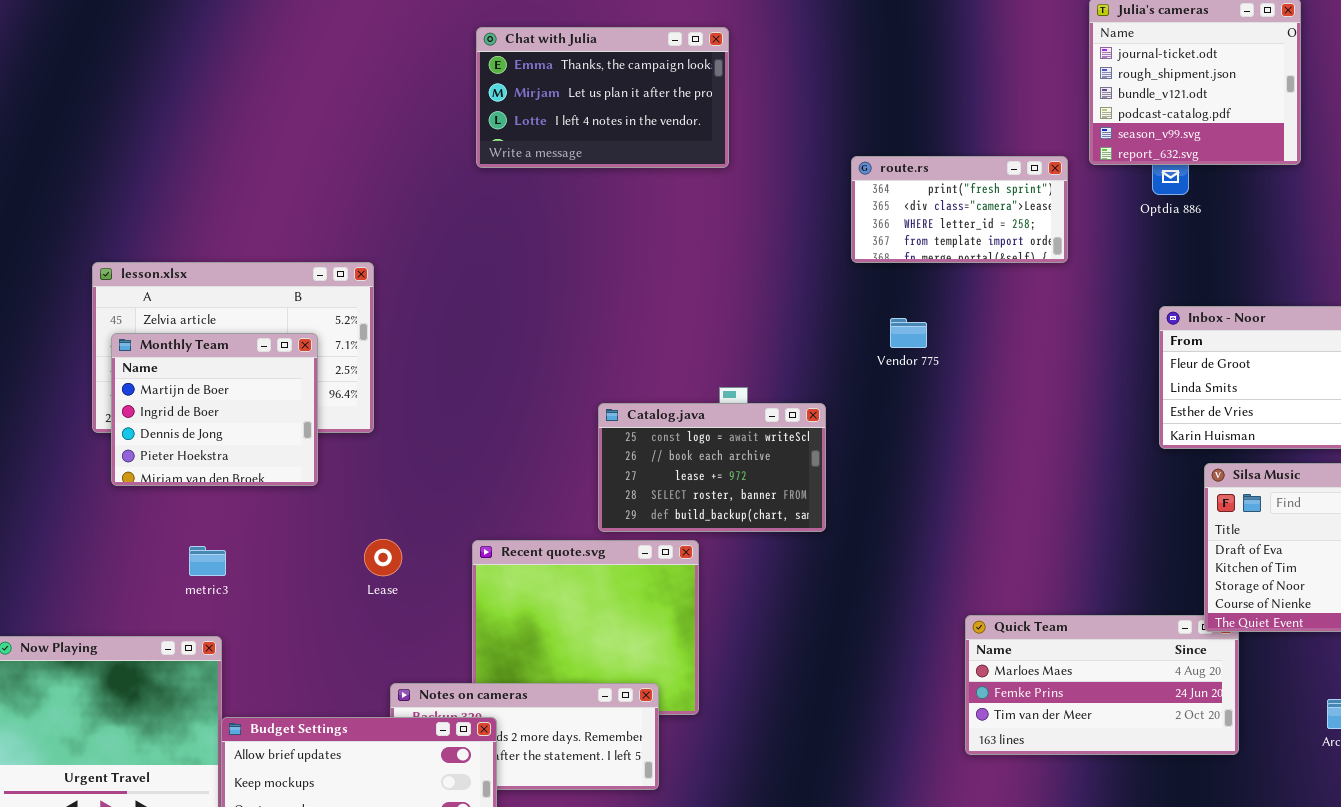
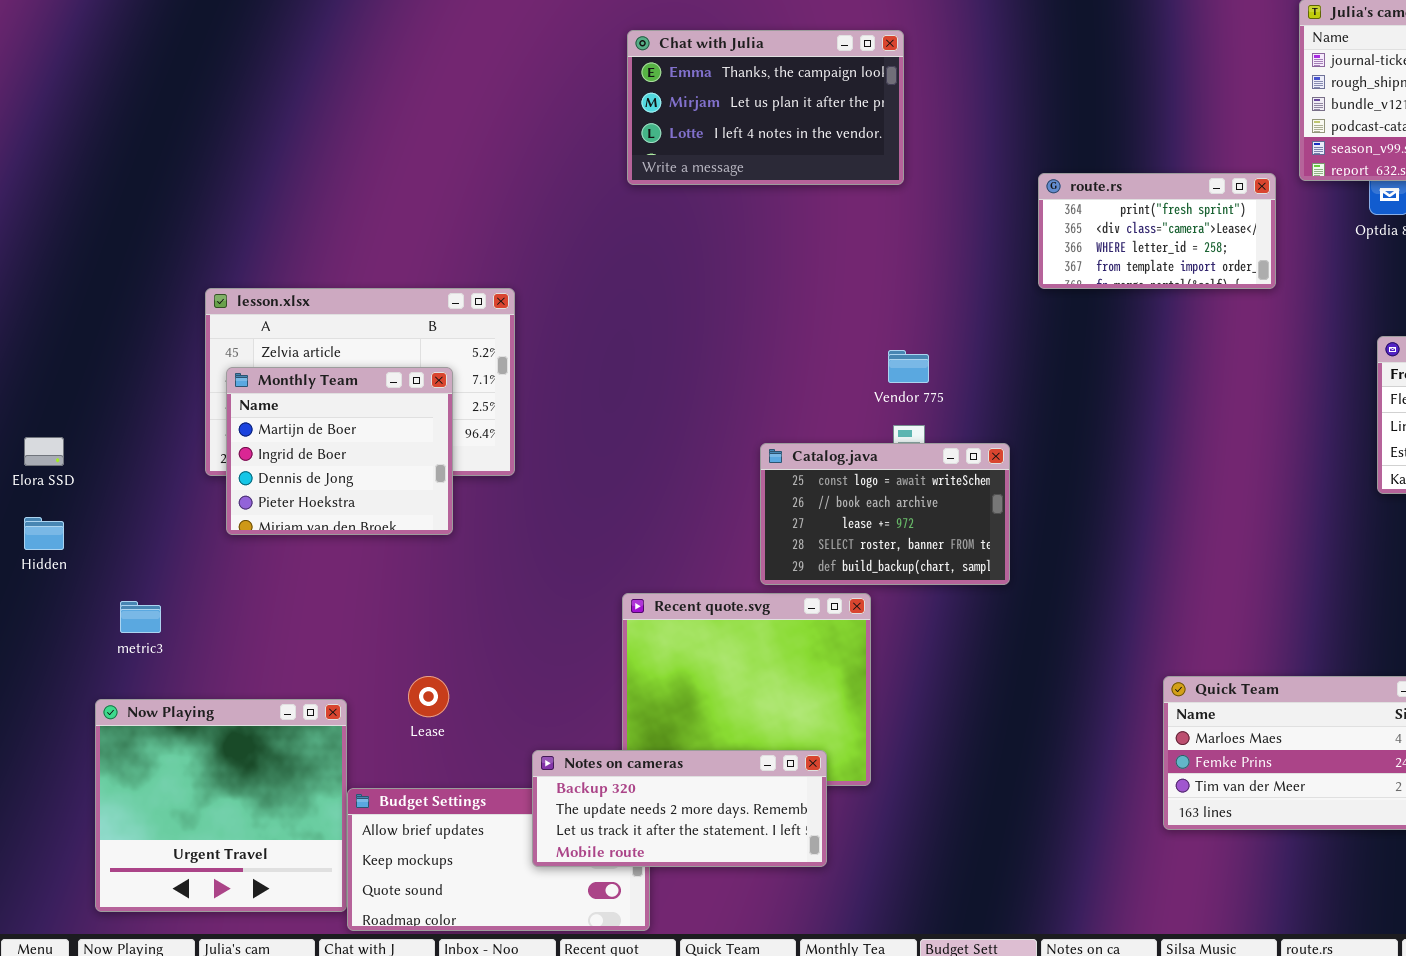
Vendor 775: [890,318,927,348] -> [888,350,929,383], moved
Lease: [364,539,402,576] -> [408,676,449,717], moved
metric3: [189,546,226,576] -> [120,601,161,633], moved
Notes on cameras: [390,683,659,790] -> [532,750,827,867], raised

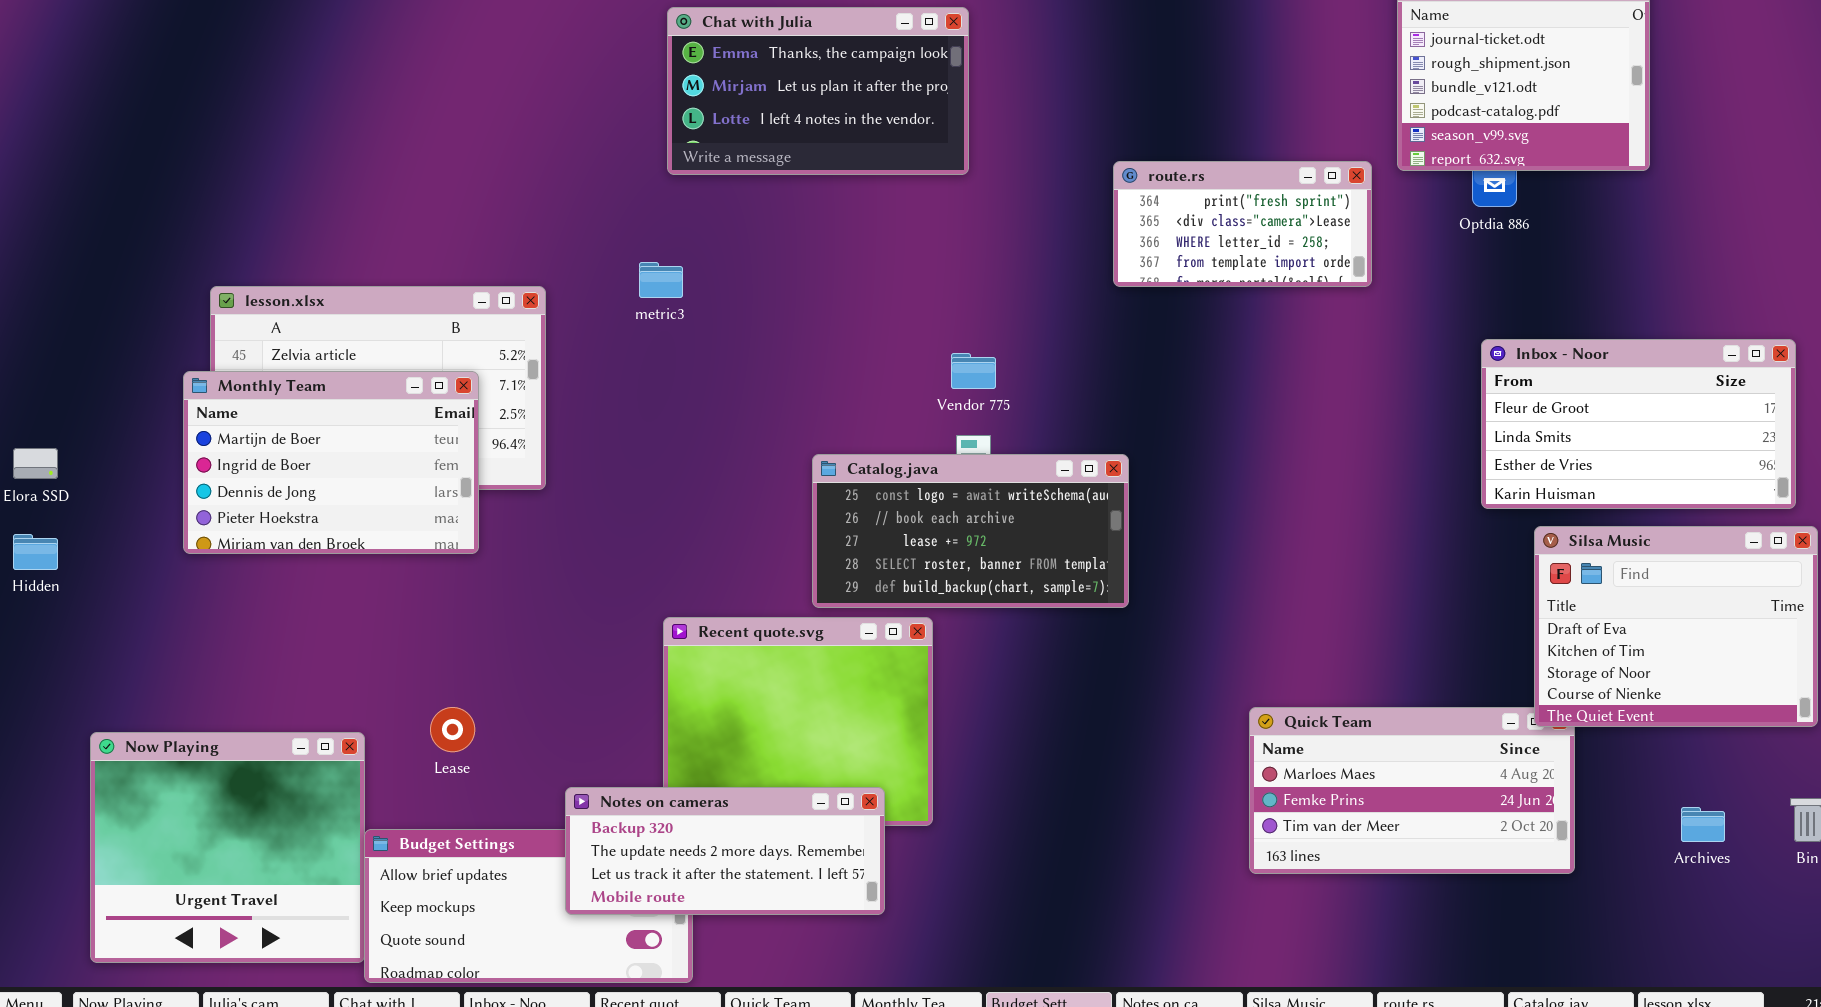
Monthly Team: [226,367,453,535] -> [183,371,479,554], resized
Catalog.java: [760,443,1010,585] -> [812,454,1129,608], resized
metric3: [120,601,161,633] -> [639,262,683,298], moved

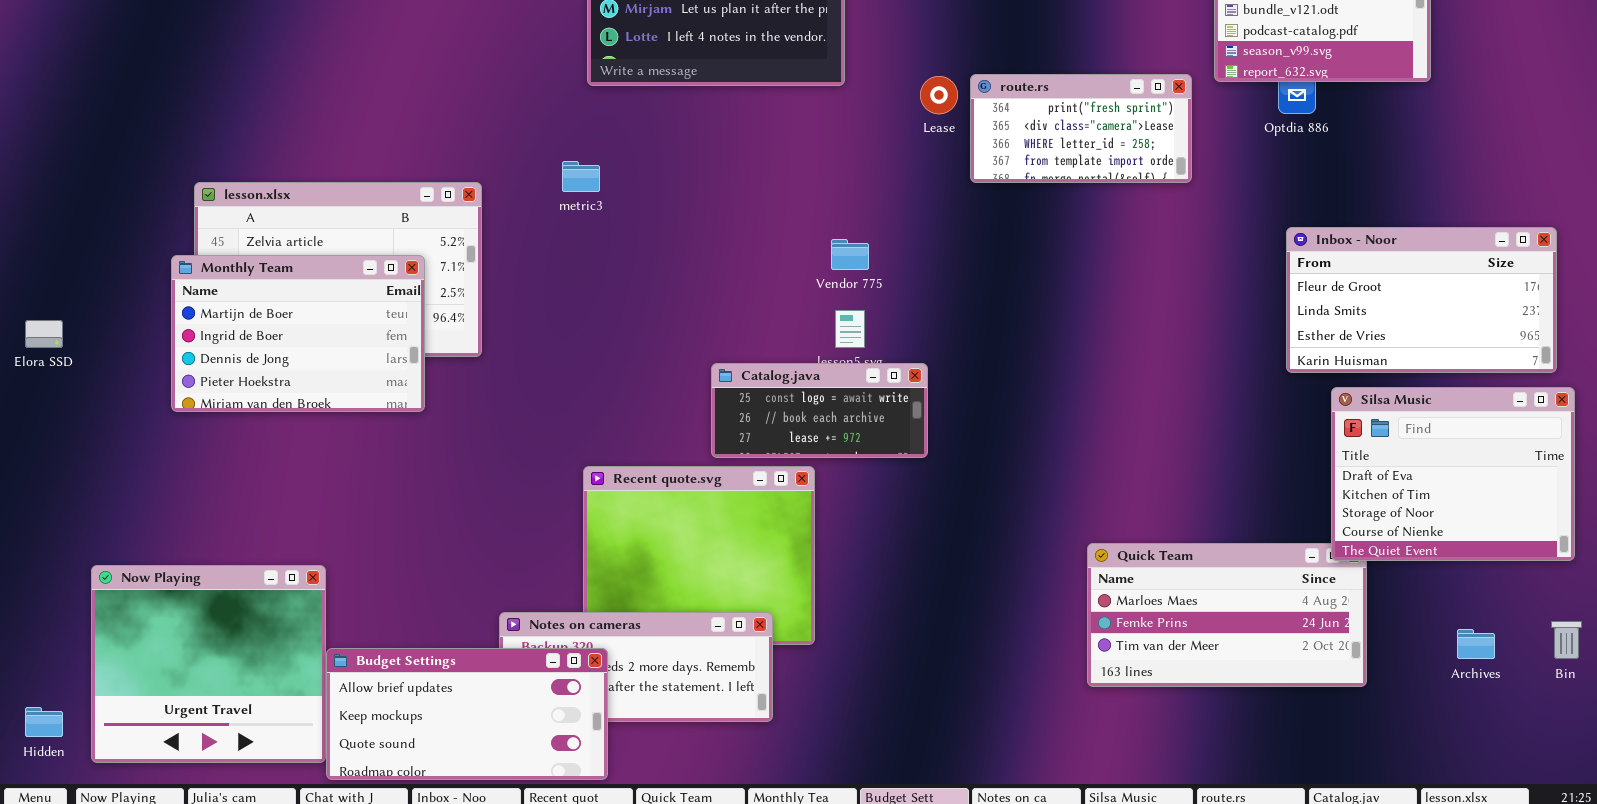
Catalog.java: [812,454,1129,608] -> [711,363,928,458], resized
Hidden: [13,534,58,570] -> [25,707,63,737], moved
Lease: [430,707,475,752] -> [920,76,958,114], moved
Budget Settings: [364,829,693,983] -> [326,648,608,780], raised

